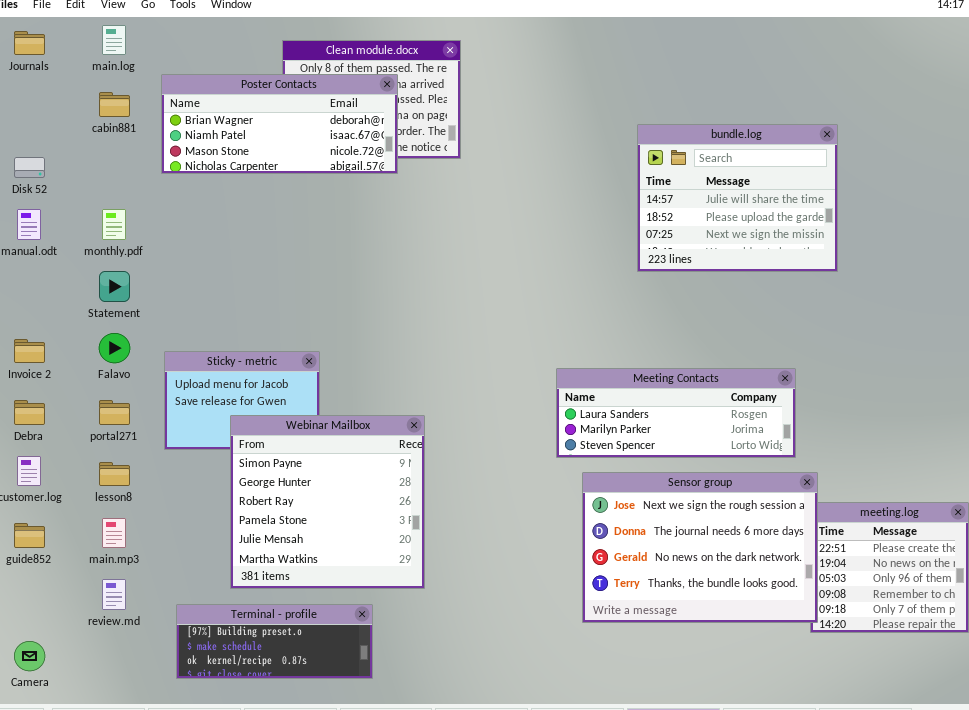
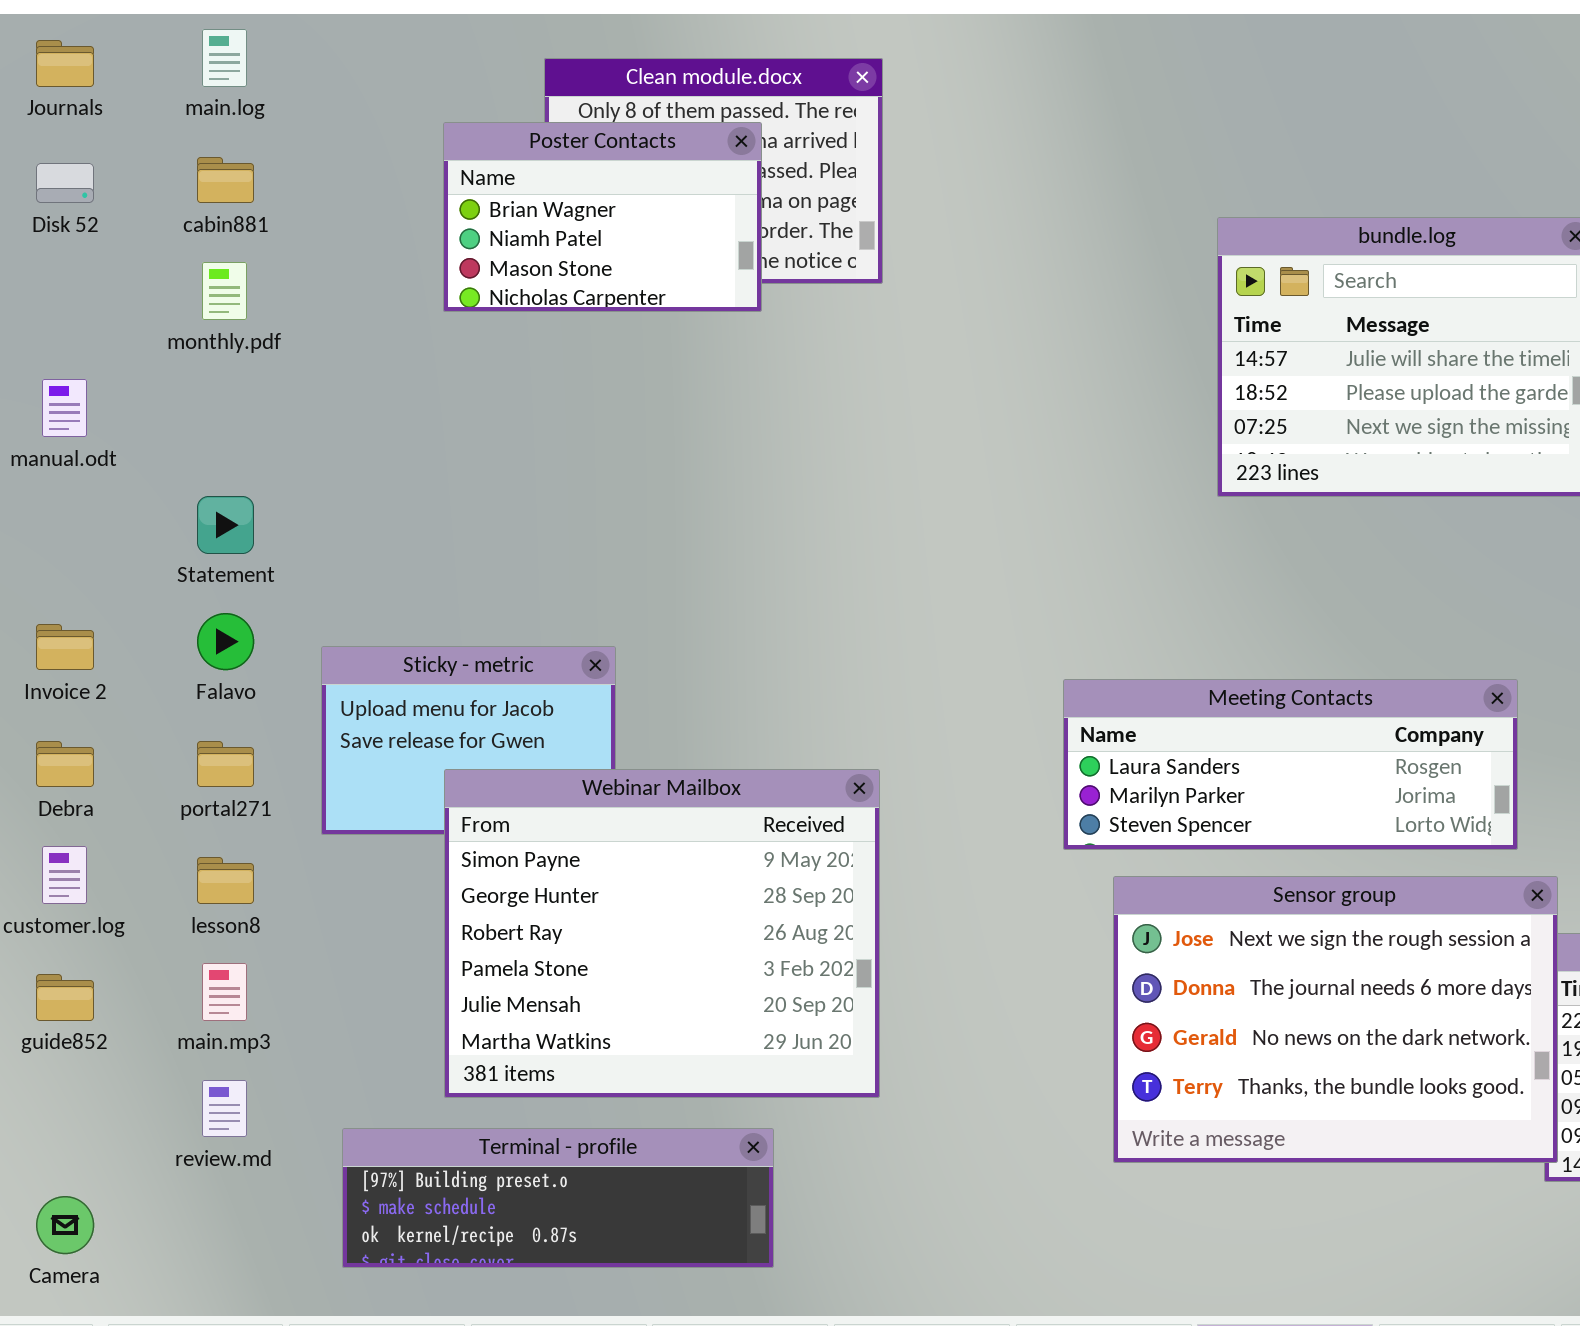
Poster Contacts: [161,74,398,174] -> [443,122,762,312], resized
Disk 52: [14,157,45,178] -> [36,163,94,203], moved
monthly.pdf: [102,209,126,240] -> [202,262,247,320], moved
Webinar Mailbox: [230,415,425,589] -> [444,769,880,1098], resized
Terminal - profile: [176,604,373,679] -> [342,1128,774,1268], resized

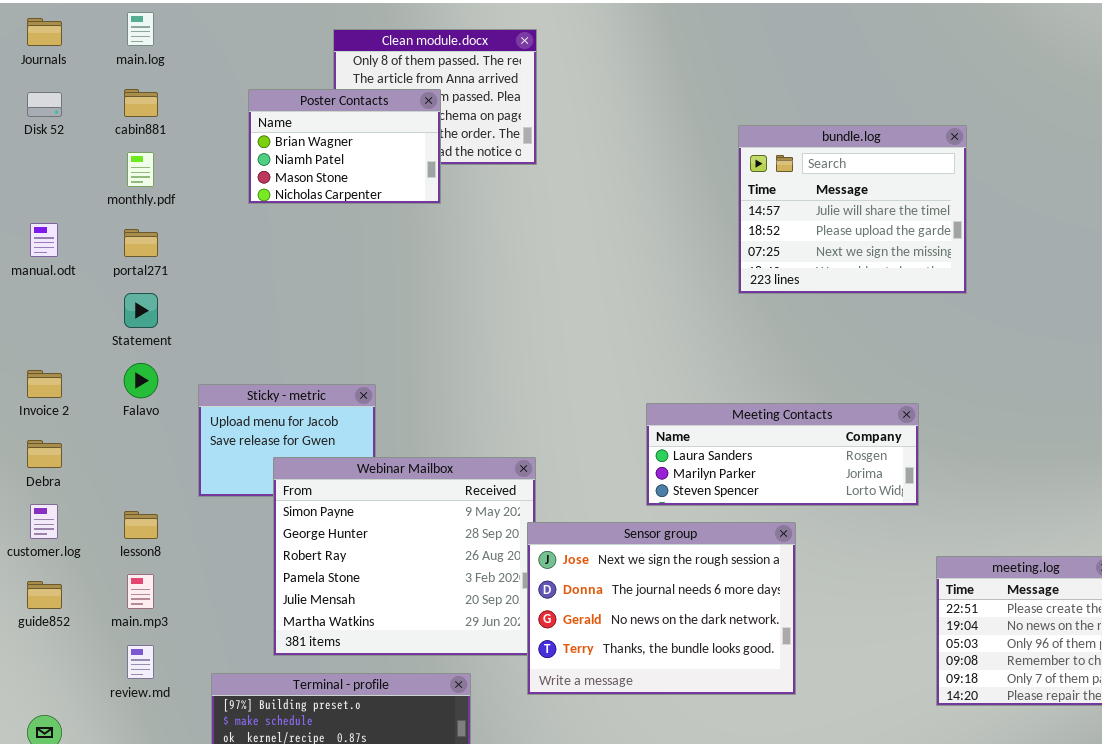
Poster Contacts: [443,122,762,312] -> [248,89,441,204], moved
portal271: [197,741,254,787] -> [124,229,158,257], moved
Sensor group: [1113,876,1558,1163] -> [527,522,796,695], moved

